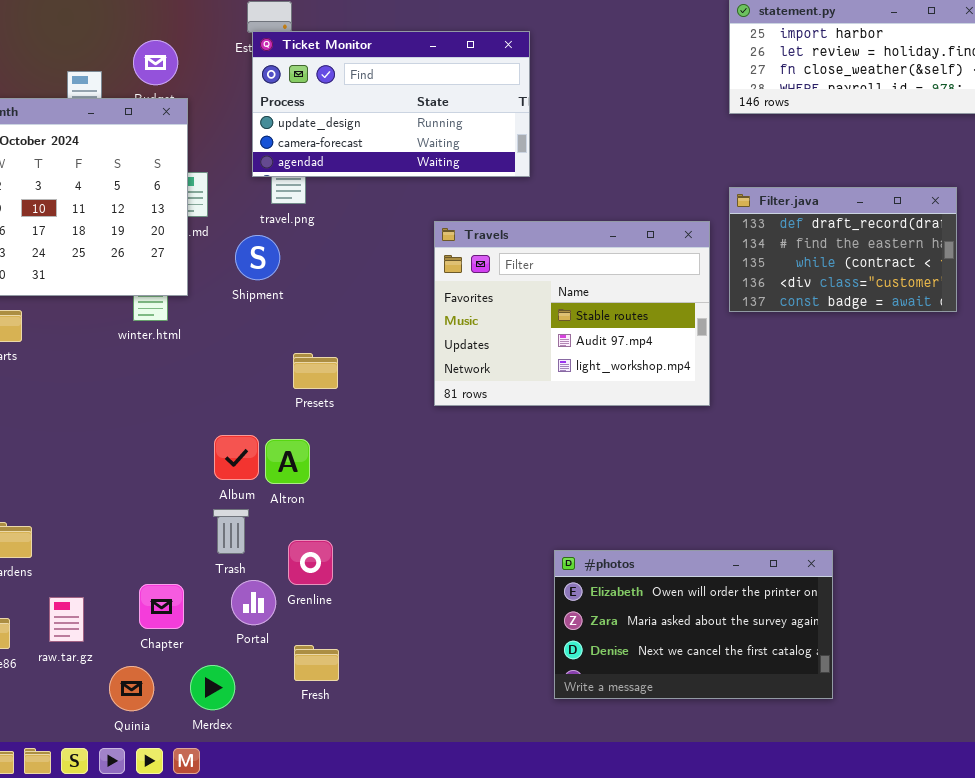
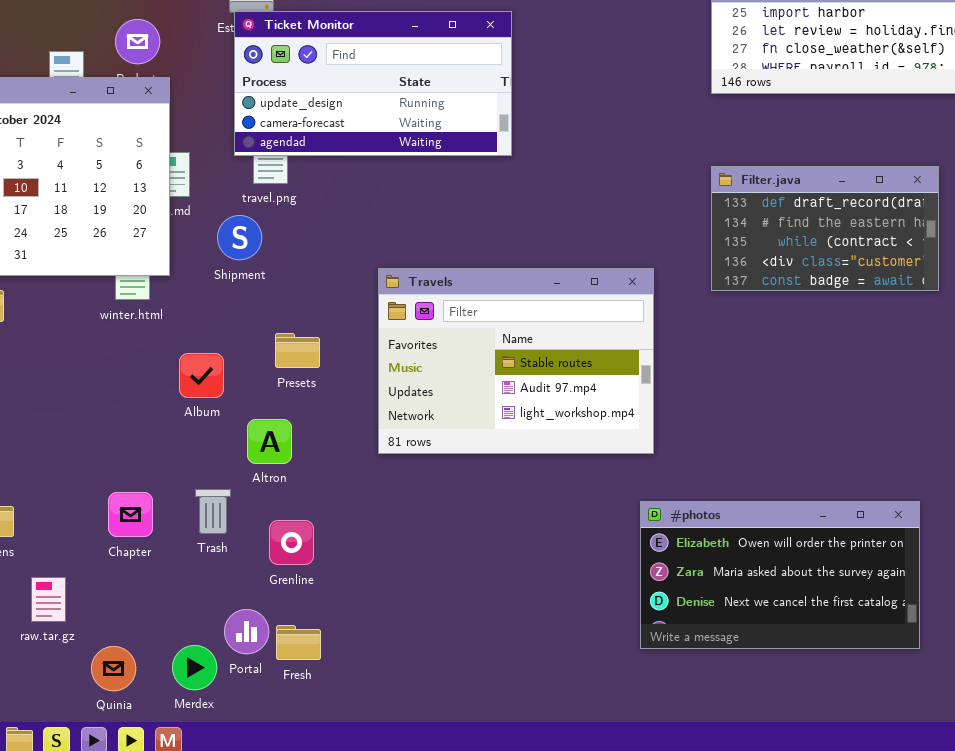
Travels: [434,221,710,406] -> [378,268,654,454], moved
Album: [214,435,259,480] -> [179,353,224,398], moved
#photos: [554,550,833,699] -> [640,501,920,649], moved
Portal: [231,580,276,625] -> [224,609,269,654], moved
Chapter: [139,584,184,629] -> [108,492,153,537], moved

